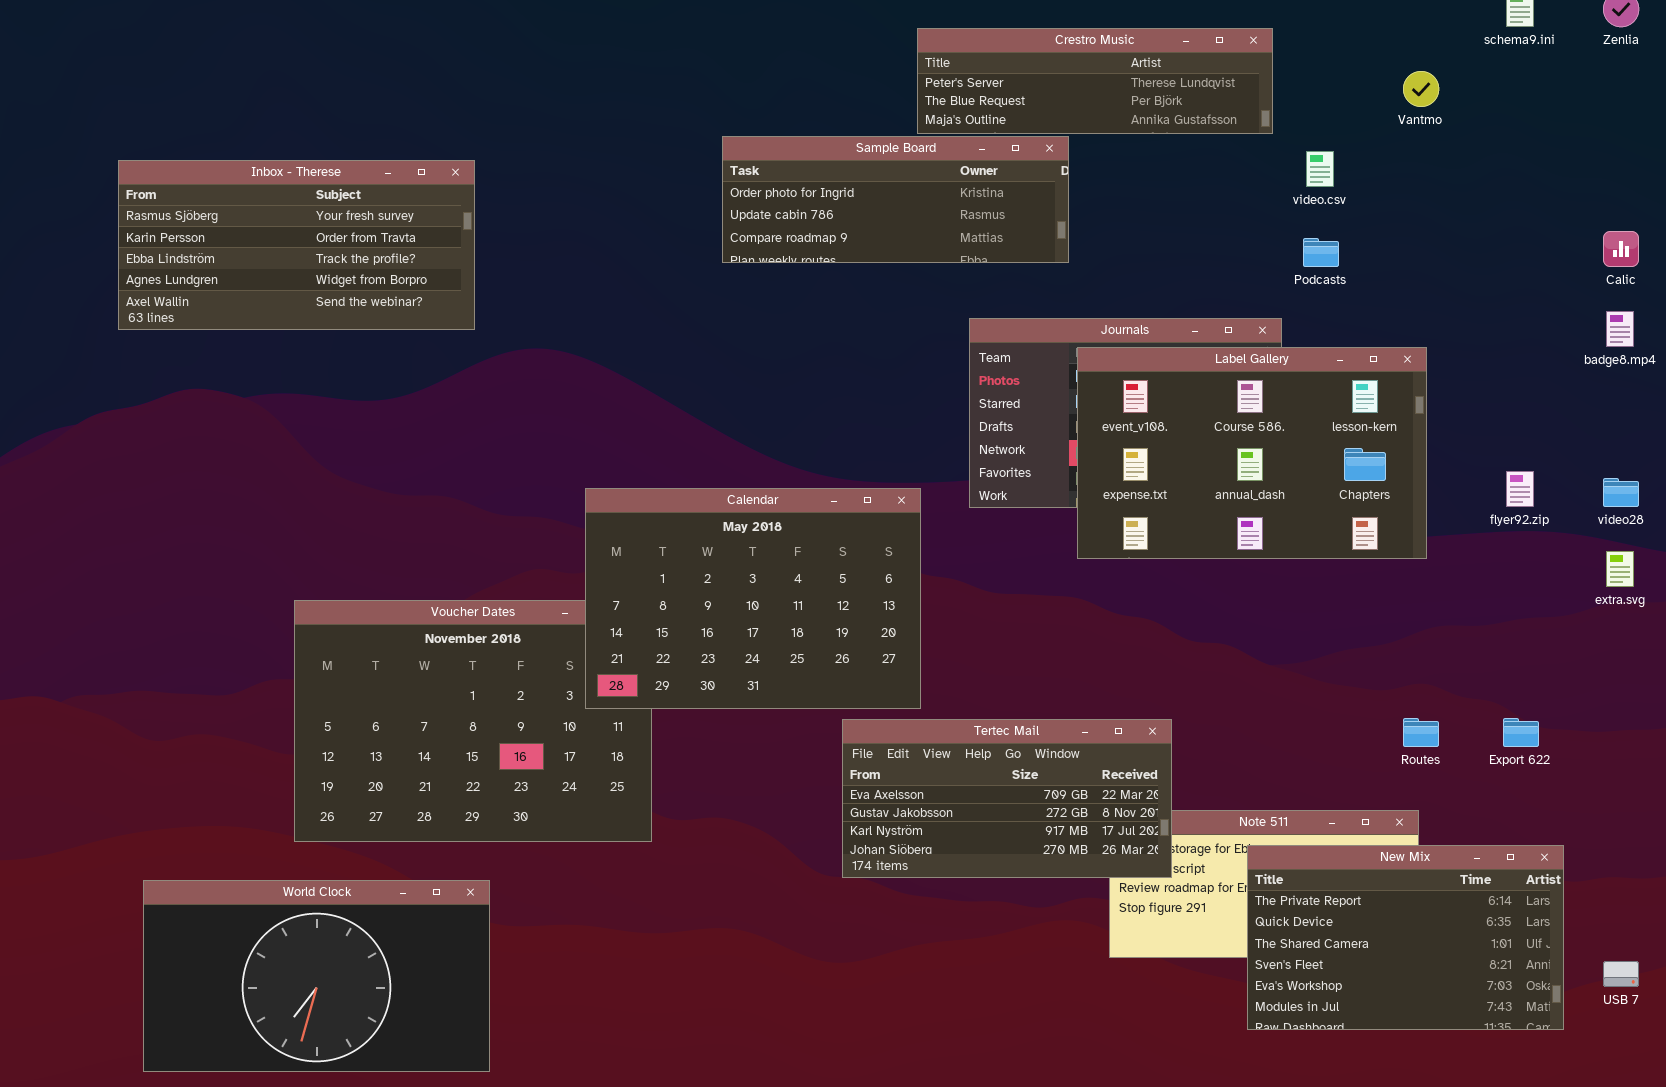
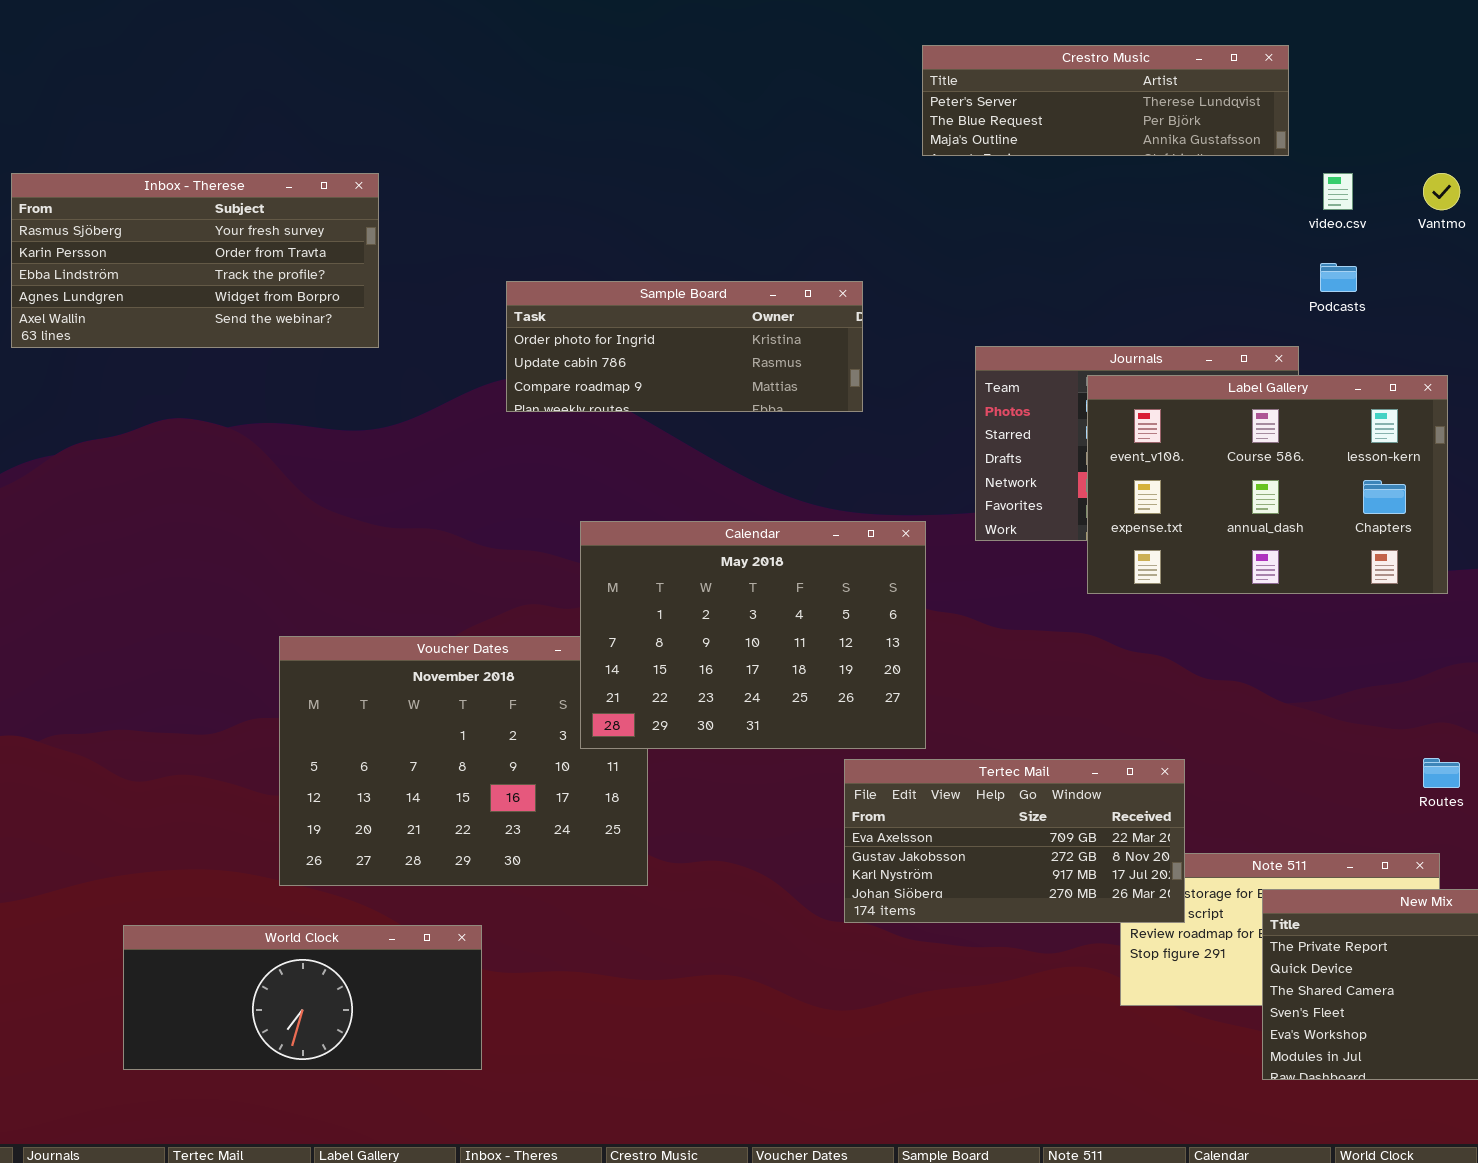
Vantmo: [1403,71,1439,107] -> [1423,173,1460,210], moved
Sample Board: [722,136,1069,263] -> [506,281,863,412], moved
Inbox - Therese: [118,160,475,330] -> [11,173,379,348], moved
World Clock: [143,880,490,1072] -> [123,925,482,1070], resized

